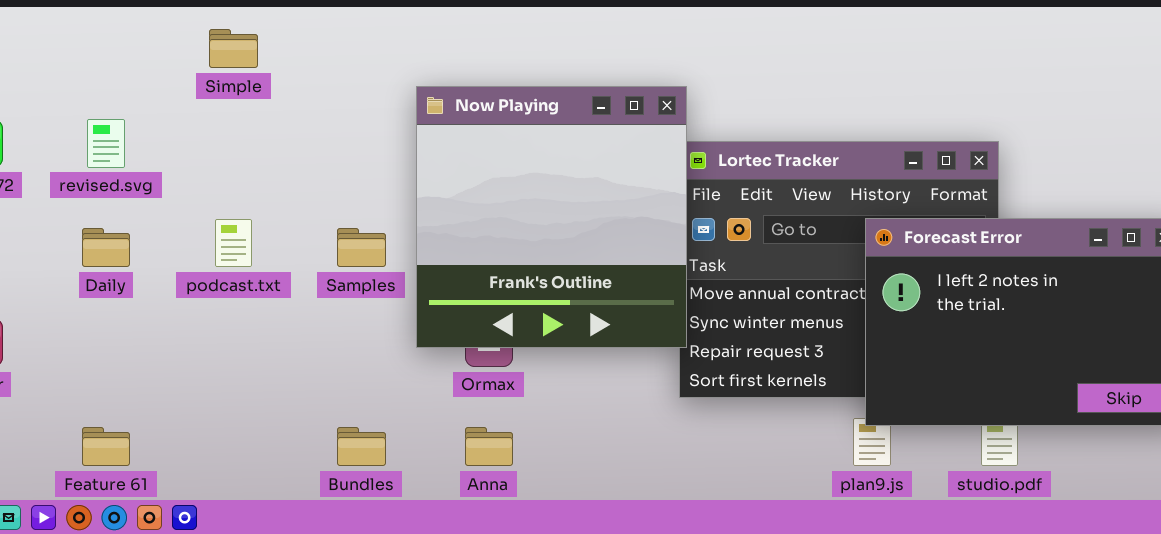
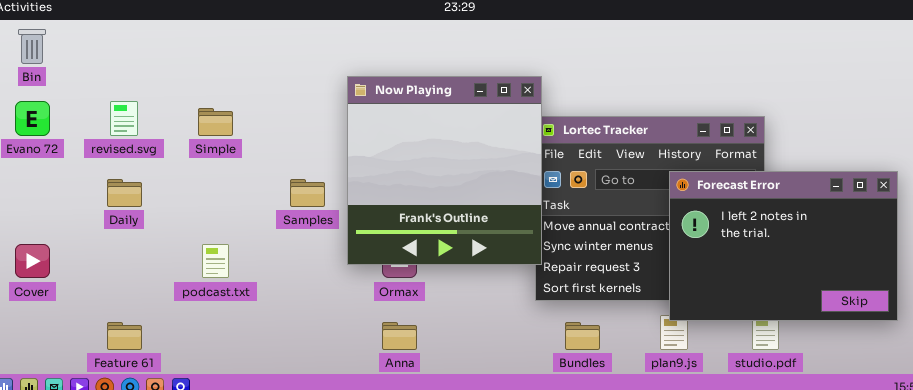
Simple: [209,29,258,68] -> [198,108,233,136], moved
podcast.txt: [215,219,252,267] -> [202,244,229,278], moved
Bundles: [337,427,386,466] -> [565,322,600,350], moved

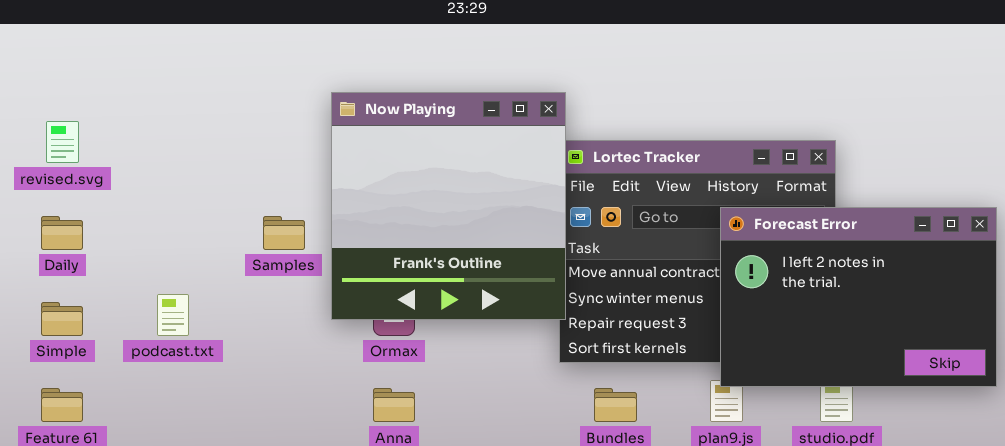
Simple: [198,108,233,136] -> [41,302,83,336], moved

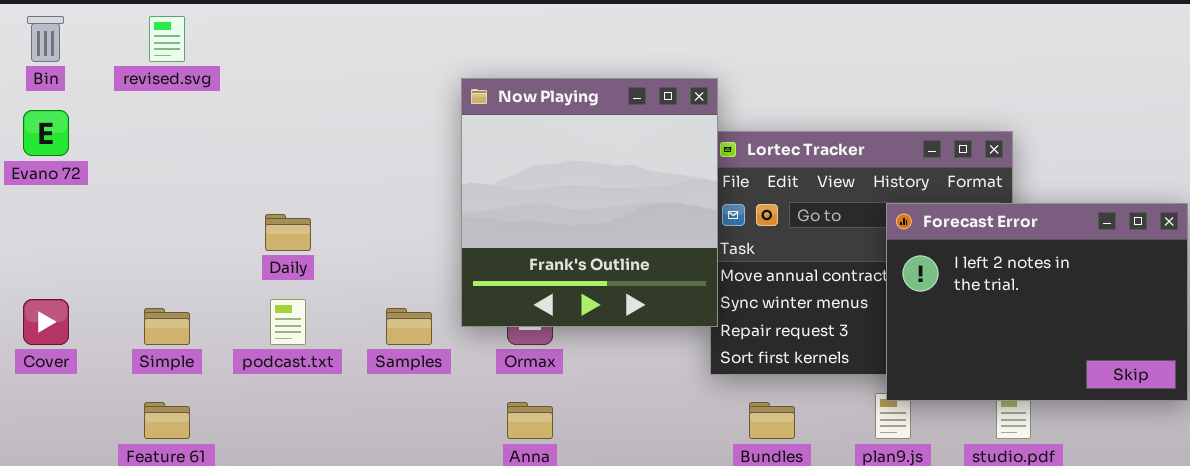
revised.svg: [46,121,79,163] -> [149,16,185,62], moved
Daily: [41,216,83,250] -> [265,214,311,251], moved
Samples: [263,216,305,250] -> [386,308,432,345], moved

